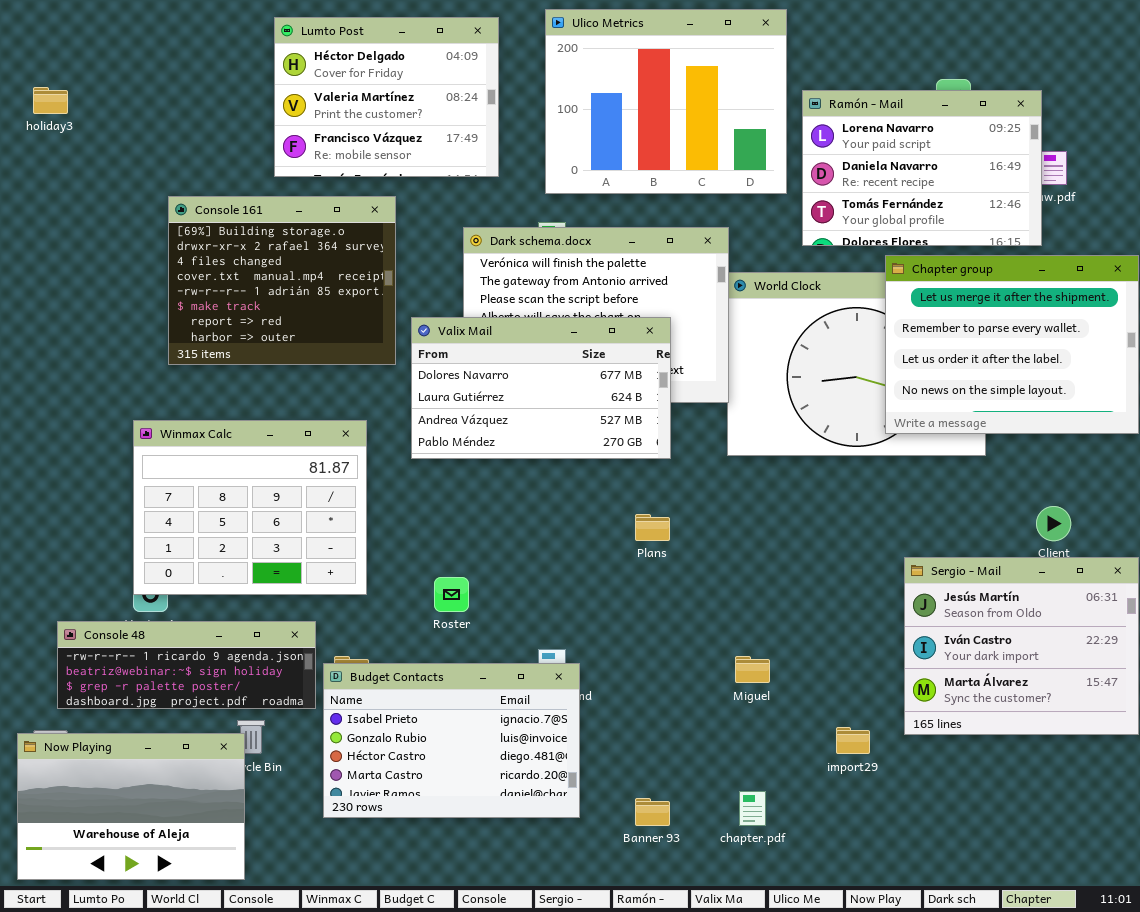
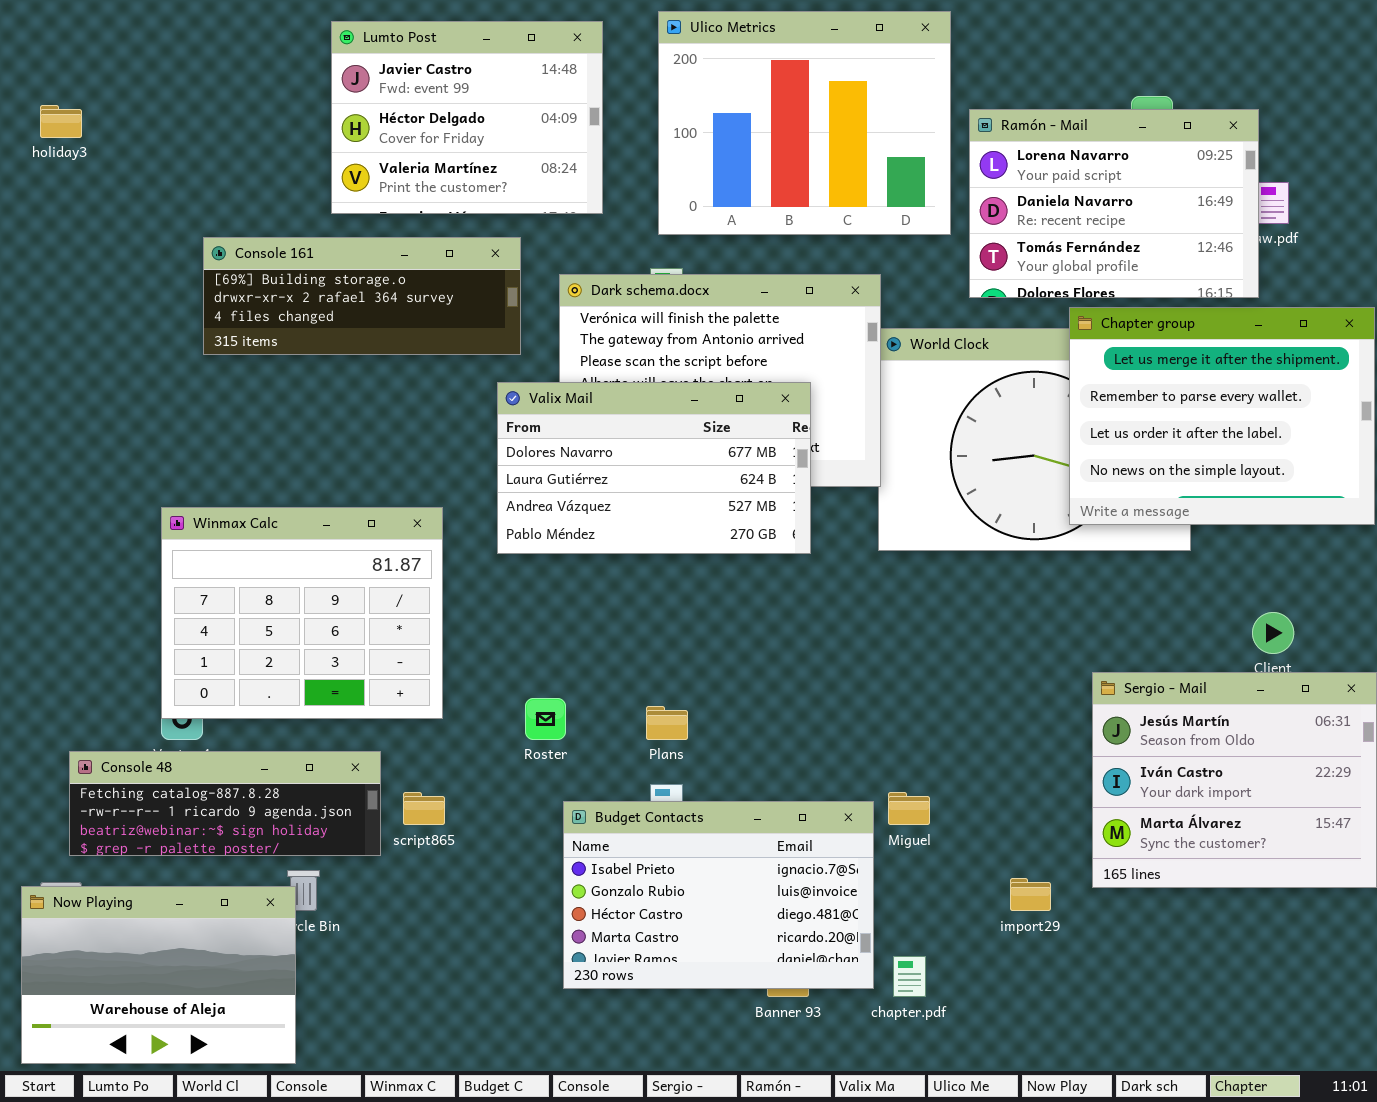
Lumto Post: [274,17,499,177] -> [331,21,603,214], scrolled up 1 row
Console 161: [168,196,396,365] -> [203,237,521,355], resized
Plans: [635,514,670,541] -> [646,706,688,740], moved
Console 48: [57,621,316,709] -> [69,751,381,856], scrolled up 1 row
Budget Contacts: [323,663,580,818] -> [563,801,874,989], moved

